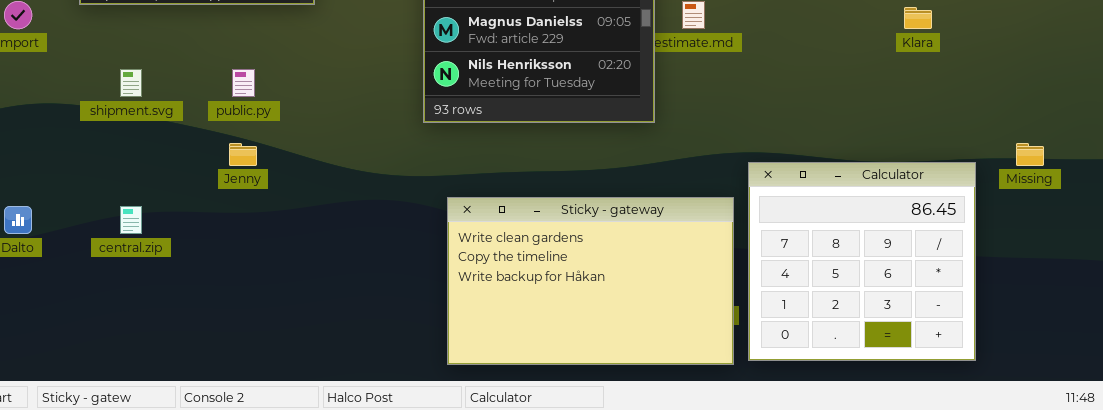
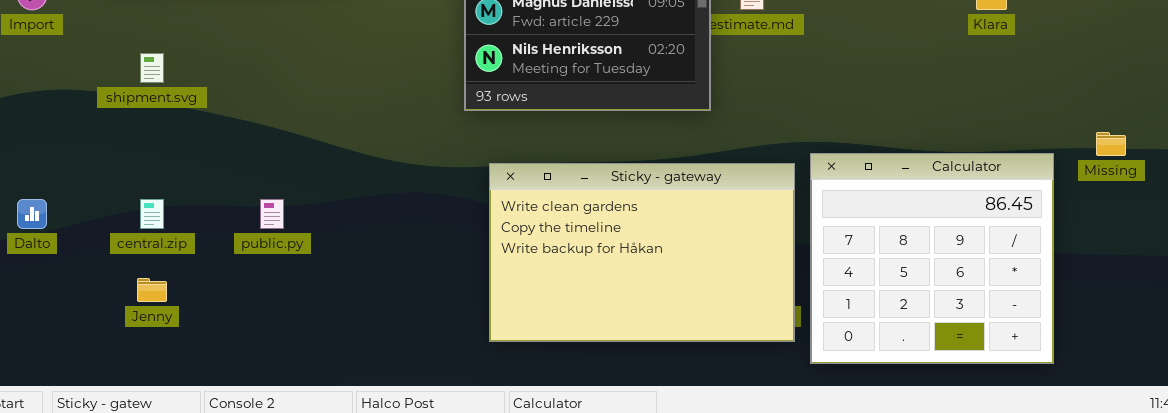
public.py: [232,69,255,97] -> [260,199,284,229], moved
Jenny: [229,143,257,166] -> [137,278,167,302], moved
Sticky - gateway: [447,197,734,365] -> [489,163,795,342], moved

